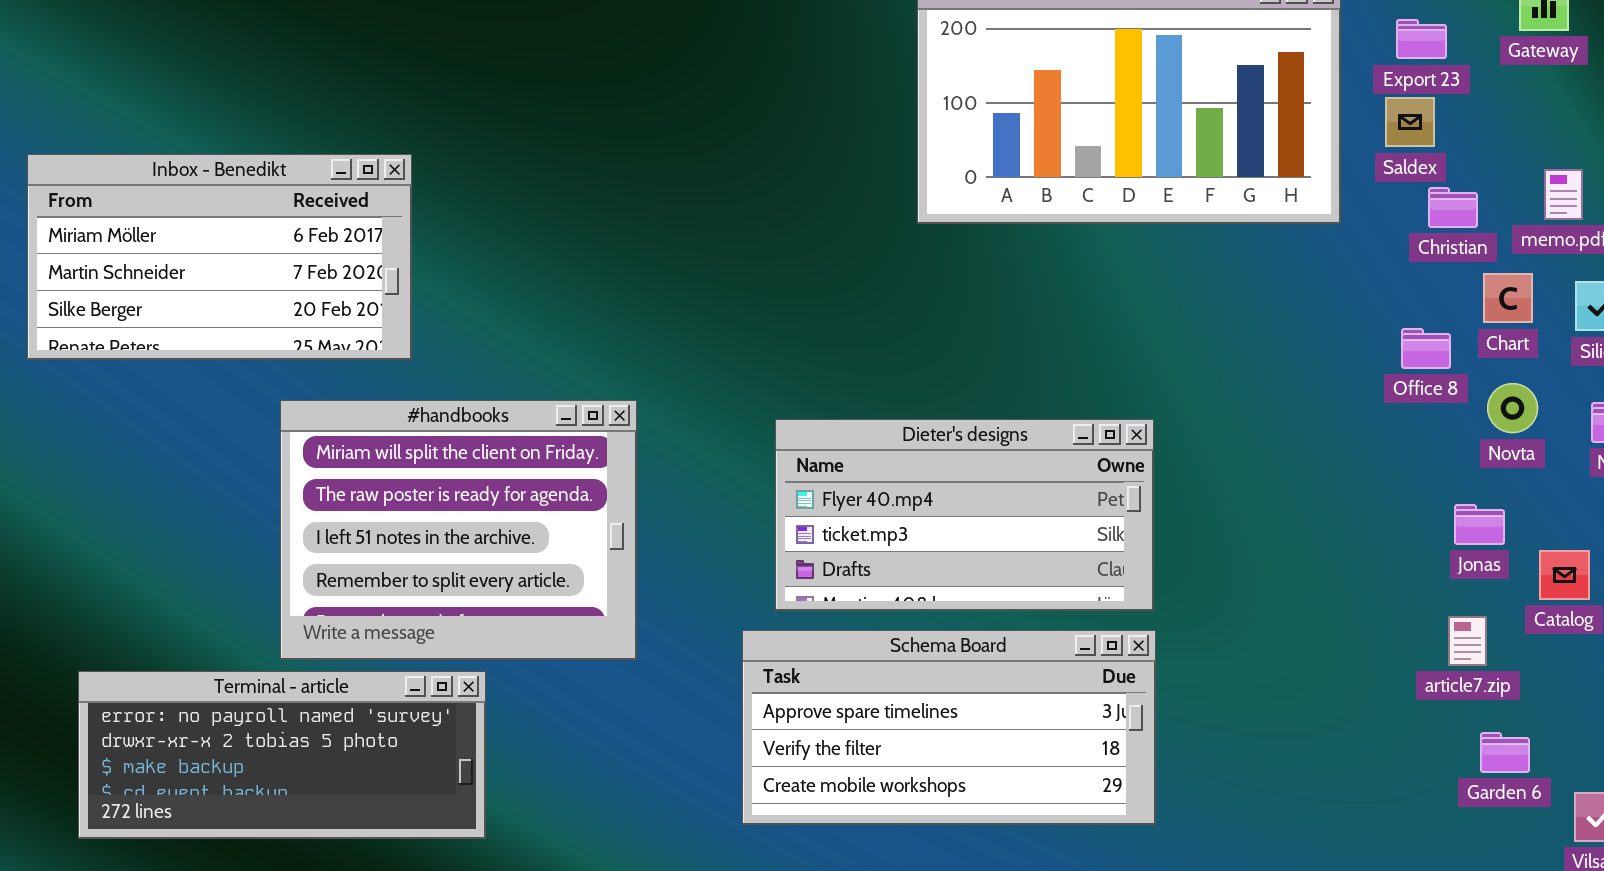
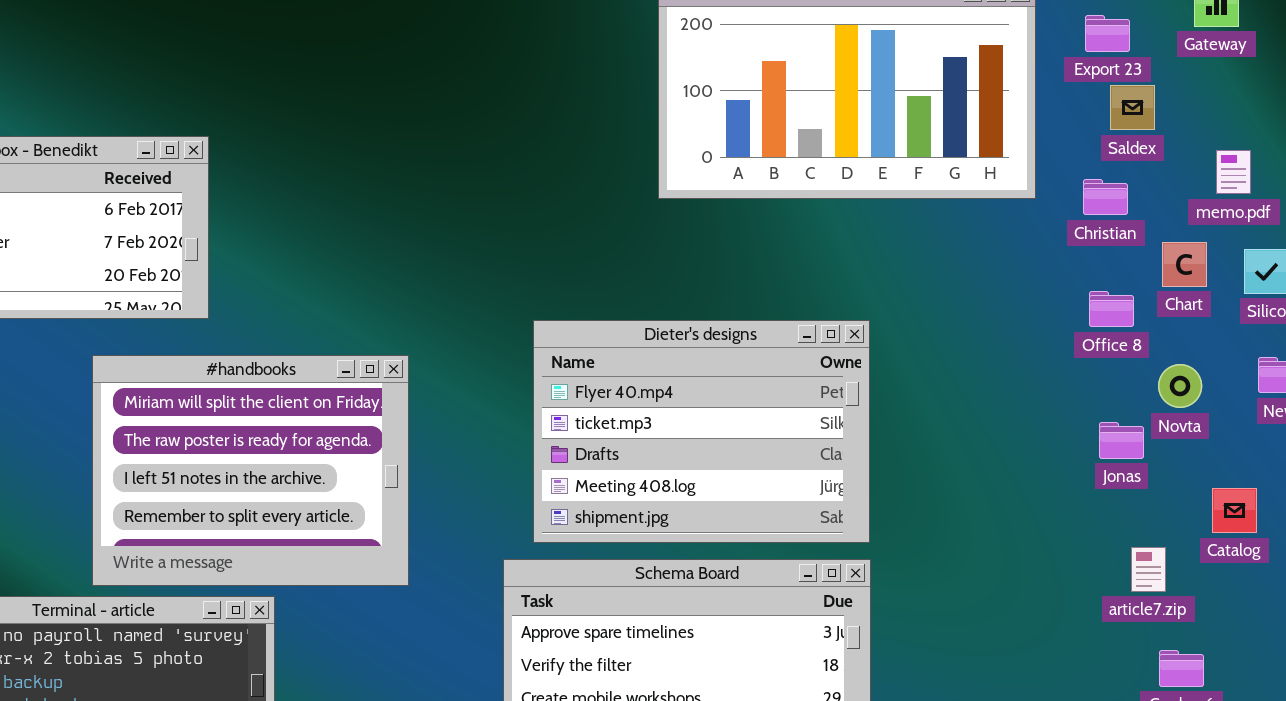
Saldex: [1385,97,1435,147] -> [1110,85,1155,130], moved
Christian: [1428,187,1478,228] -> [1083,179,1128,215], moved
Novta: [1487,383,1538,433] -> [1158,364,1202,408], moved
Dieter's designs: [775,419,1154,611] -> [533,320,870,543], resized
Jonas: [1454,504,1505,545] -> [1099,422,1144,459], moved

